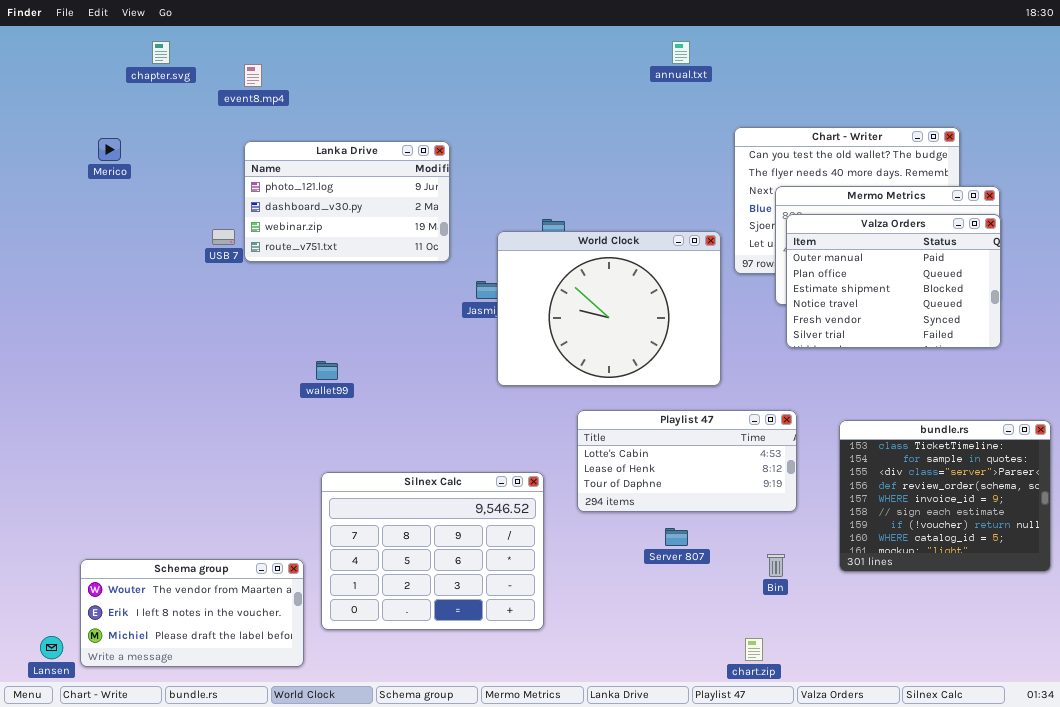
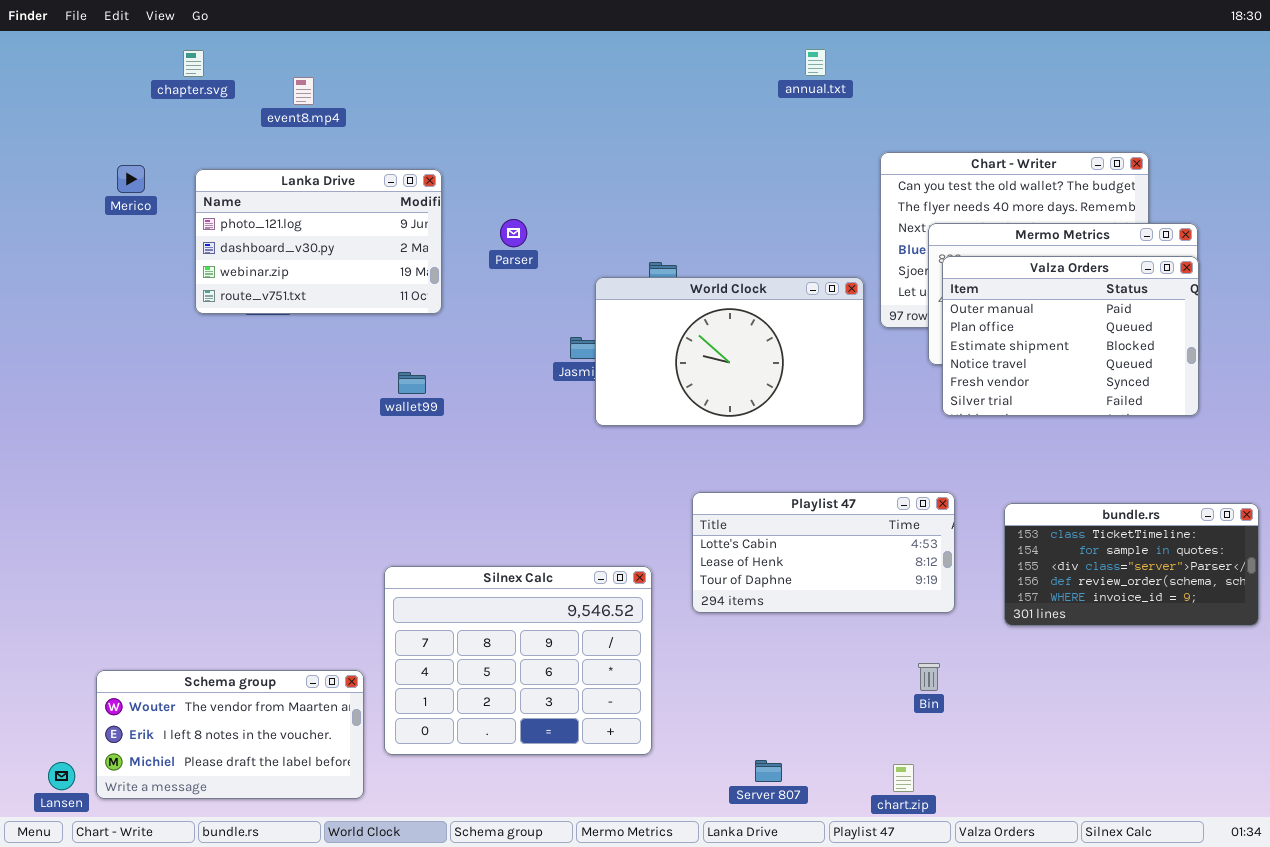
Lanka Drive: [244,141,450,262] -> [195,169,442,314], moved
World Clock: [497,231,721,386] -> [595,277,864,426], resized
wallet99: [316,361,338,380] -> [398,372,426,394], moved
bundle.rs: [839,420,1051,572] -> [1004,503,1259,626], resized
Server 807: [665,528,688,546] -> [755,760,782,782], moved

